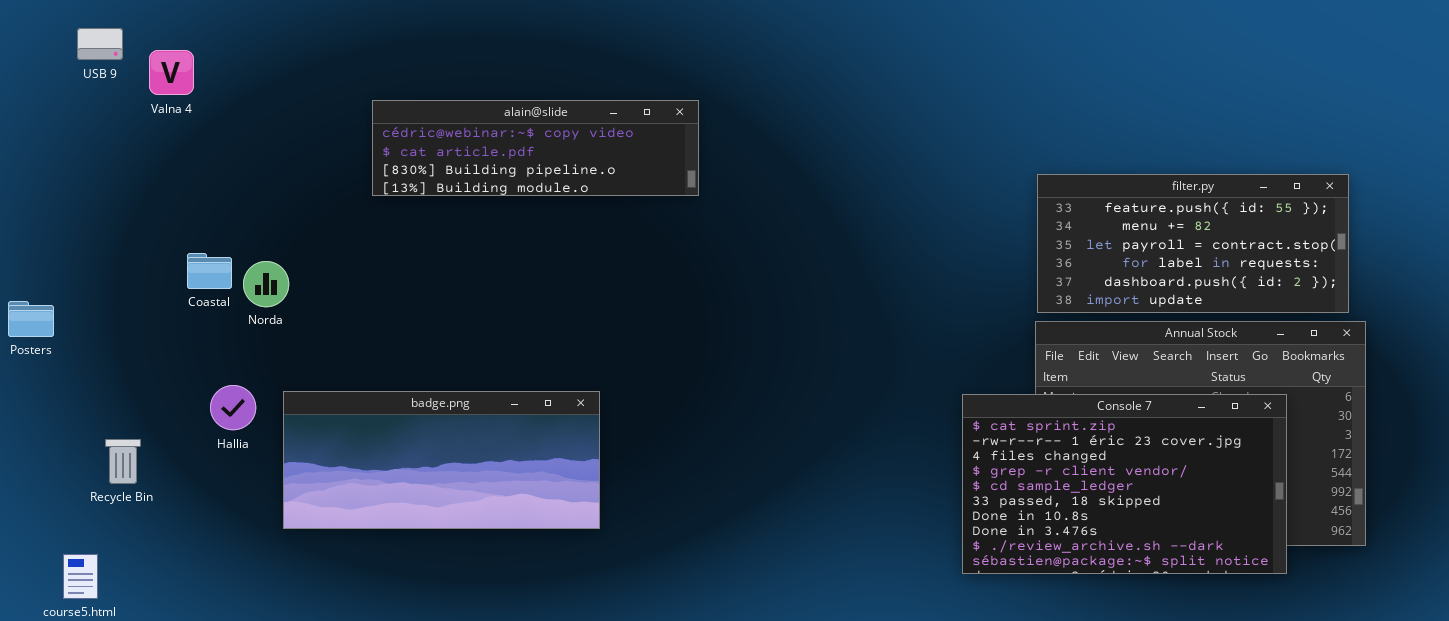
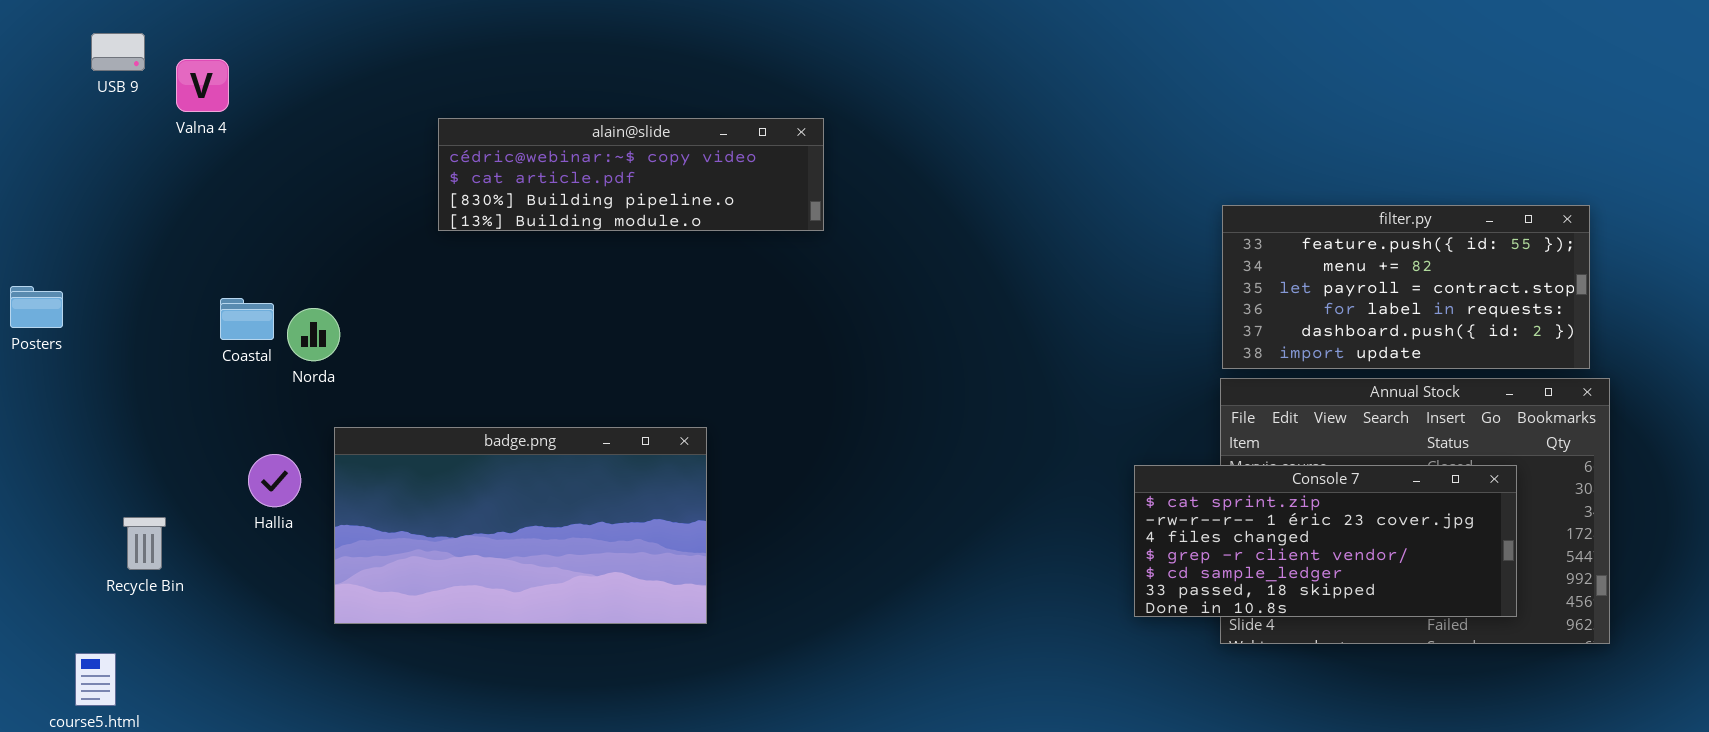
Posters: [8,301,54,337] -> [10,286,63,328], moved
badge.png: [283,391,600,529] -> [334,427,707,624], resized
Console 7: [962,394,1287,574] -> [1134,465,1517,617], resized

